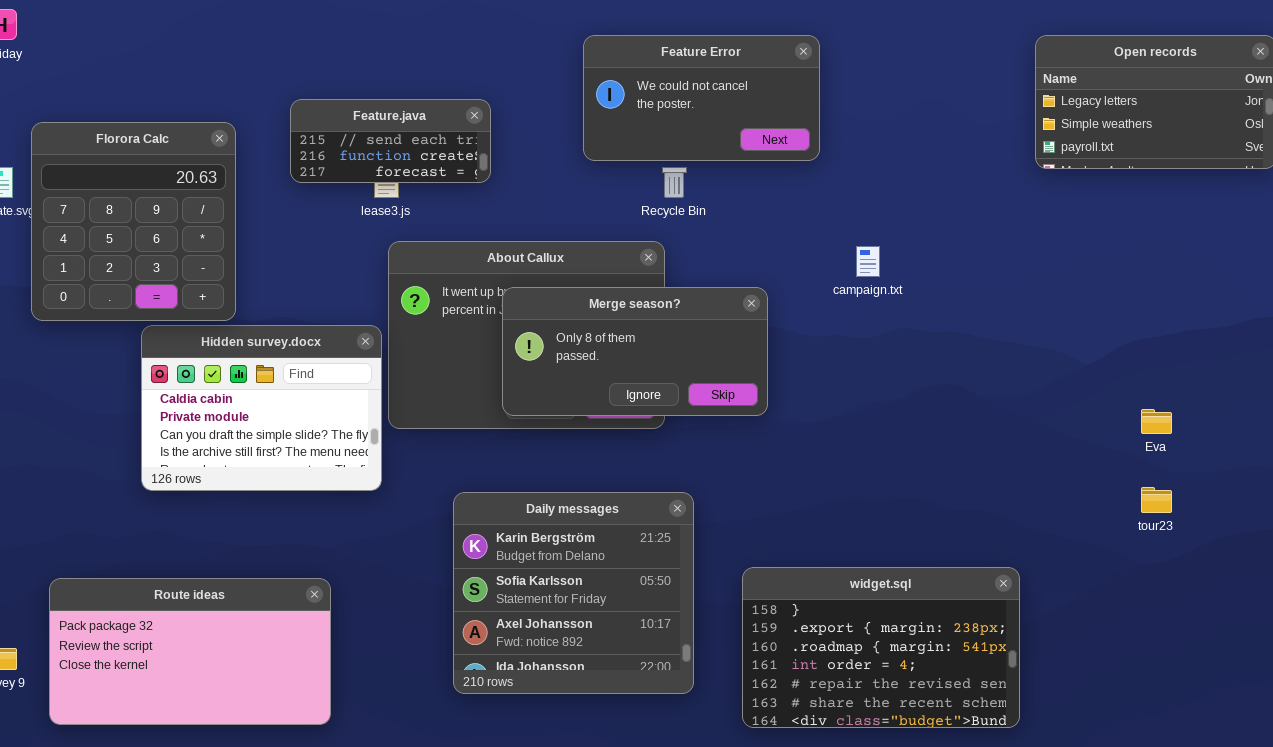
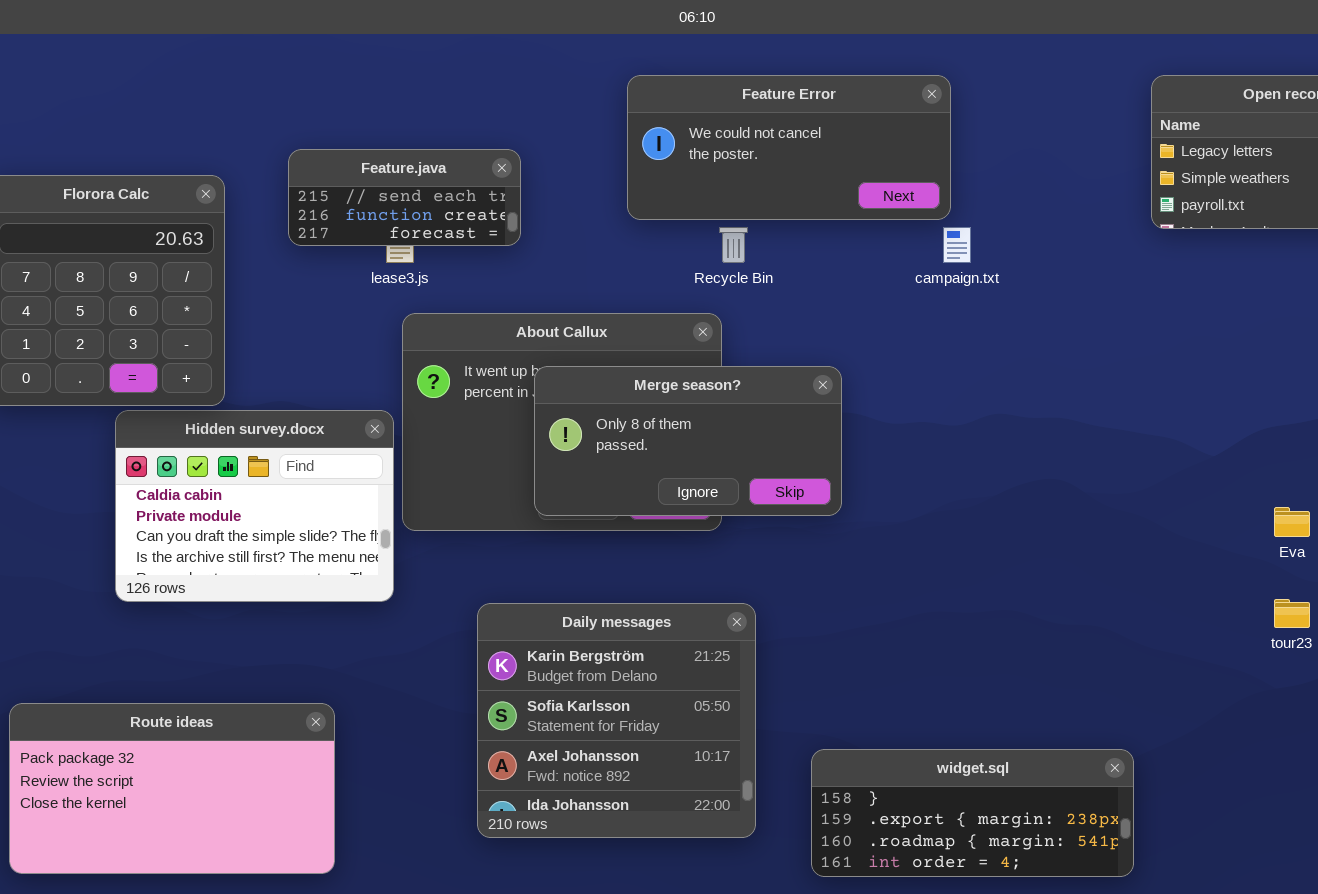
Feature Error: [583,35,820,161] -> [627,75,951,220], resized
campaign.txt: [856,246,880,277] -> [943,227,971,263], moved
widget.sql: [742,567,1020,728] -> [811,749,1134,877], resized

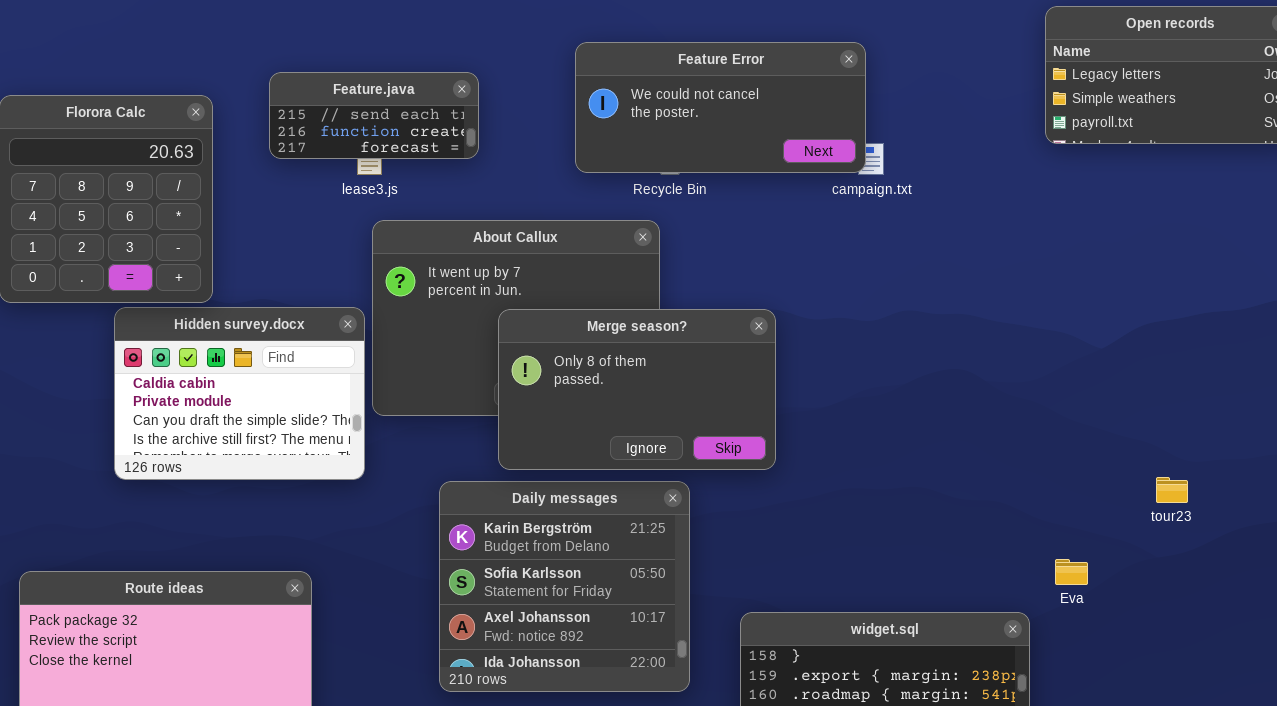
Feature Error: [627,75,951,220] -> [575,42,866,173], moved
Merge season?: [534,366,842,516] -> [498,309,776,470], moved, resized
Eva: [1274,507,1310,537] -> [1055,559,1088,585], moved

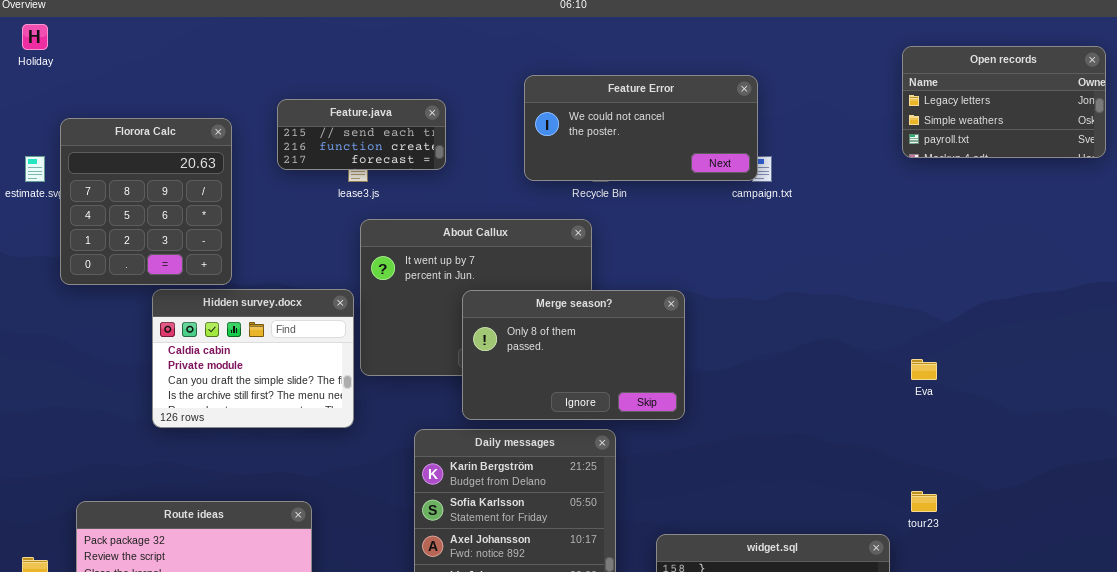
tour23: [1156,477,1188,503] -> [911,491,937,512], moved
Eva: [1055,559,1088,585] -> [911,359,937,380], moved

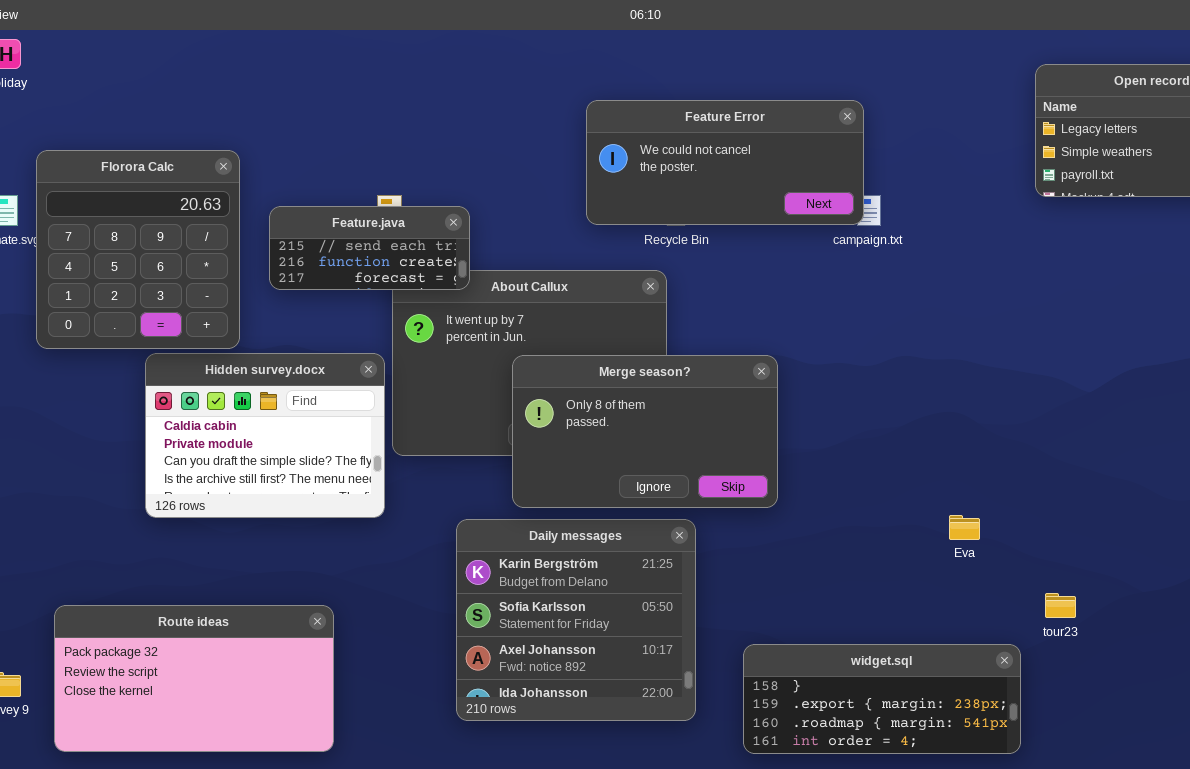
Feature.java: [277,99,446,170] -> [269,206,470,290], moved
Eva: [911,359,937,380] -> [949,515,980,540], moved

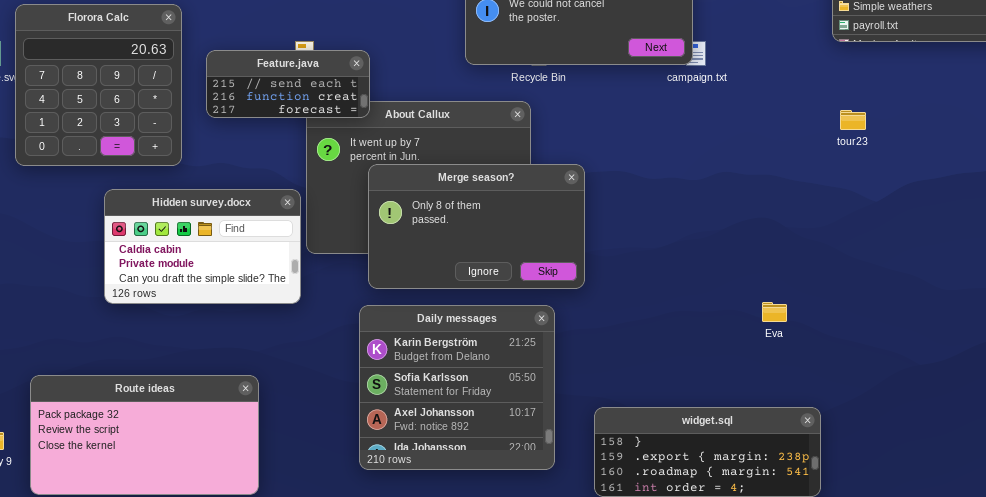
Hidden survey.docx: [145,353,385,518] -> [104,189,301,304], resized
Merge season?: [512,355,778,508] -> [368,164,585,289], moved
tour23: [1045,593,1076,618] -> [840,110,866,130], moved

